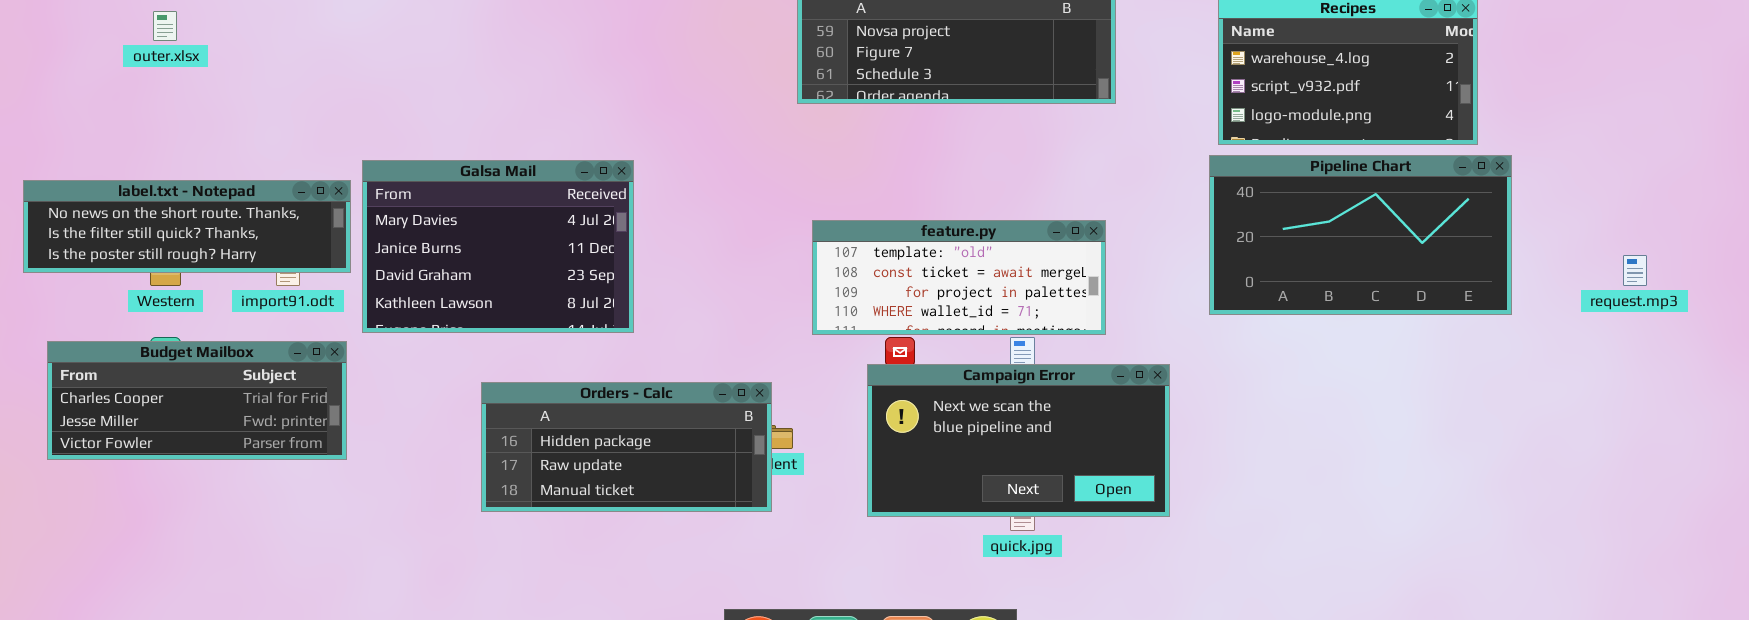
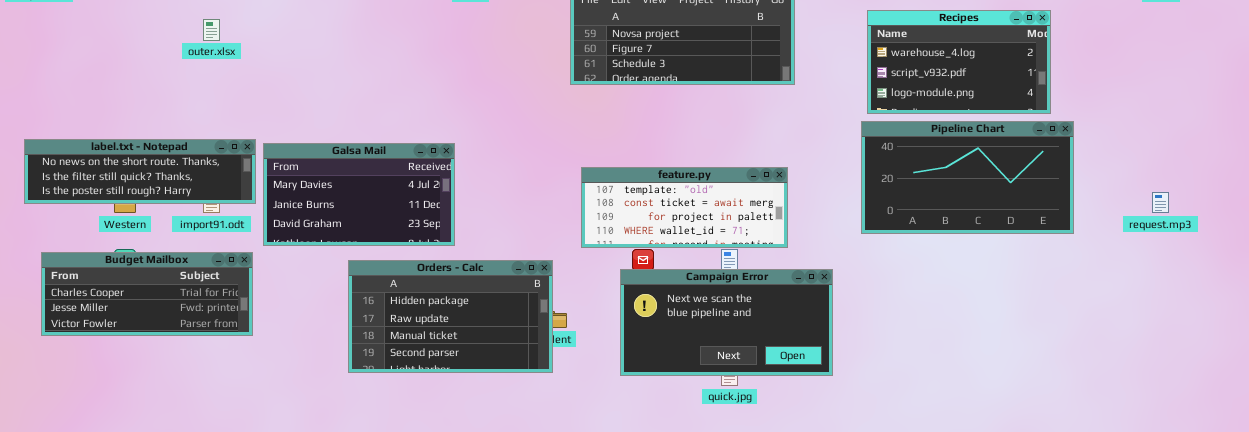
outer.xlsx: [153,11,177,41] -> [203,19,220,41], moved
Galsa Mail: [362,160,634,333] -> [263,143,455,246], resized
Orders - Calc: [481,382,772,512] -> [348,260,553,373], resized

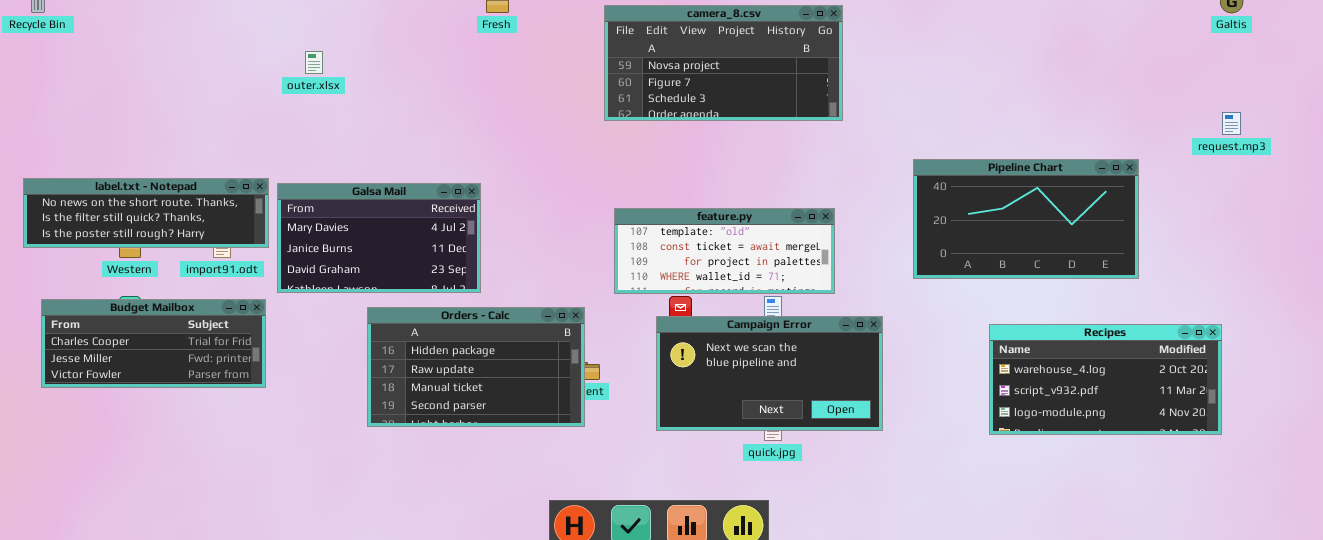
Recipes: [867,10,1051,114] -> [989,324,1222,435], moved, resized
outer.xlsx: [203,19,220,41] -> [305,51,323,74], moved
request.mp3: [1152,192,1169,213] -> [1222,112,1241,135], moved

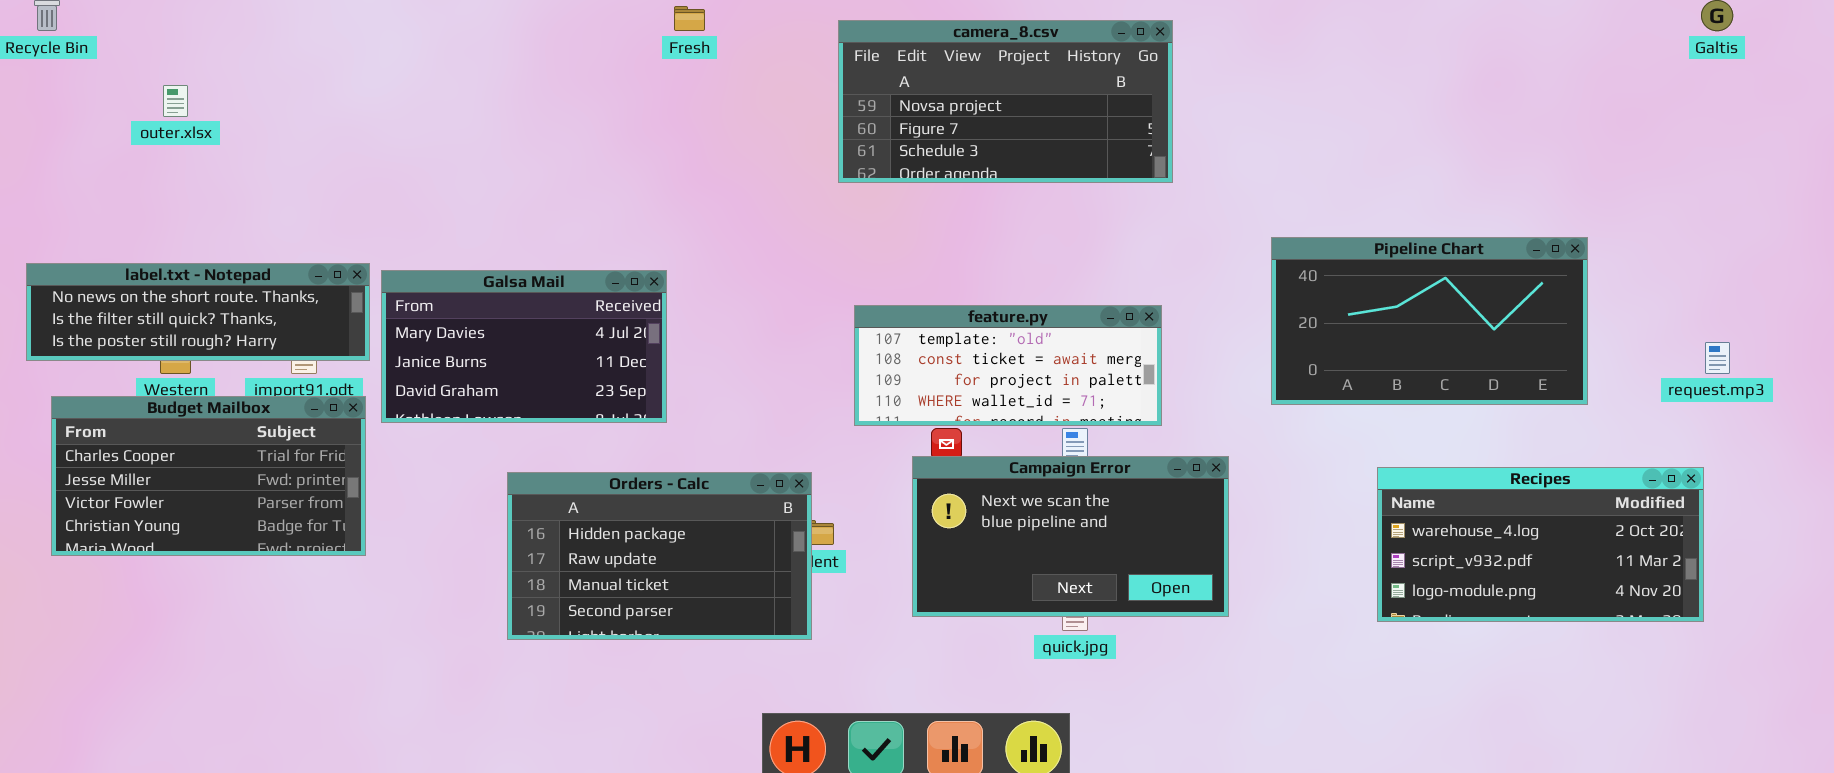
outer.xlsx: [305,51,323,74] -> [163,85,188,117], moved
request.mp3: [1222,112,1241,135] -> [1705,342,1730,374], moved
Budget Mailbox: [41,299,266,388] -> [51,396,366,556], resized
Orders - Calc: [367,307,585,427] -> [507,472,812,640], moved

